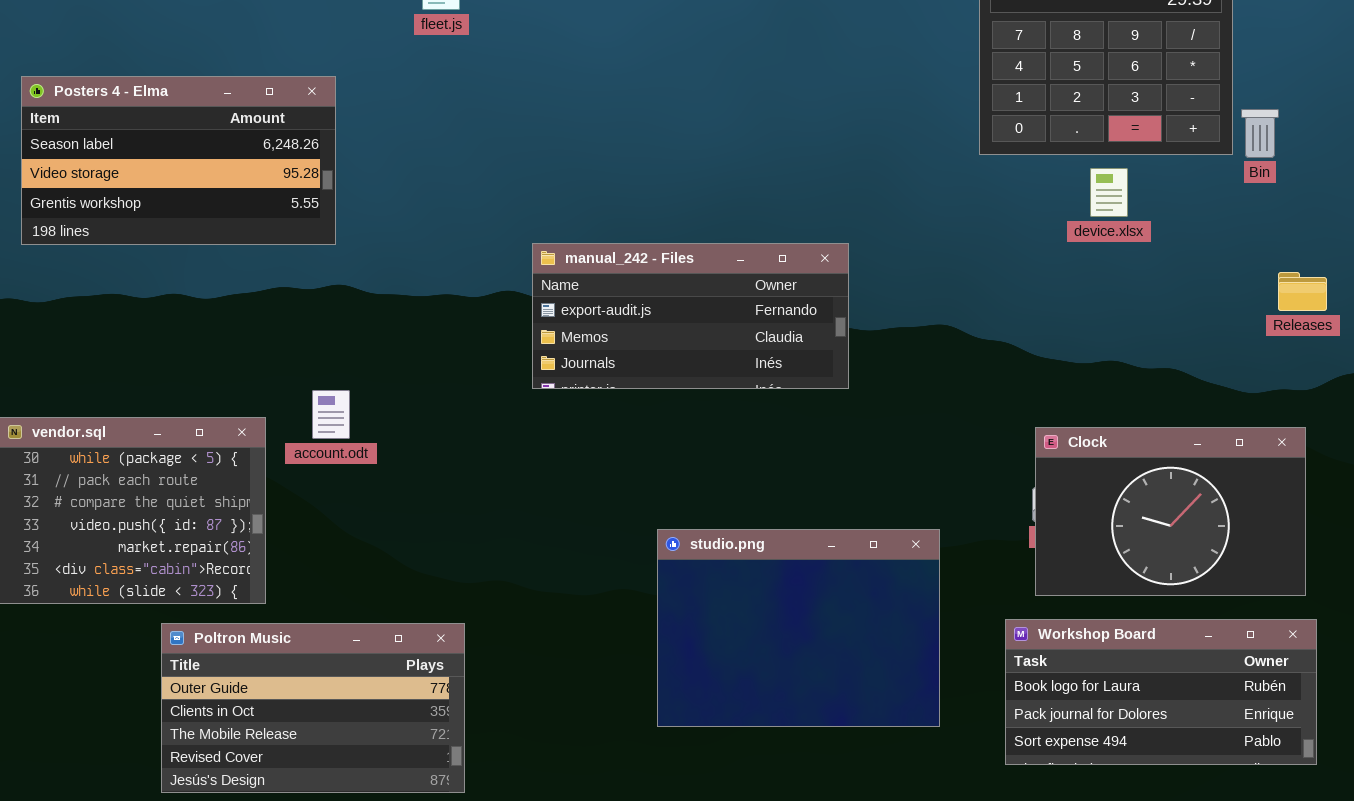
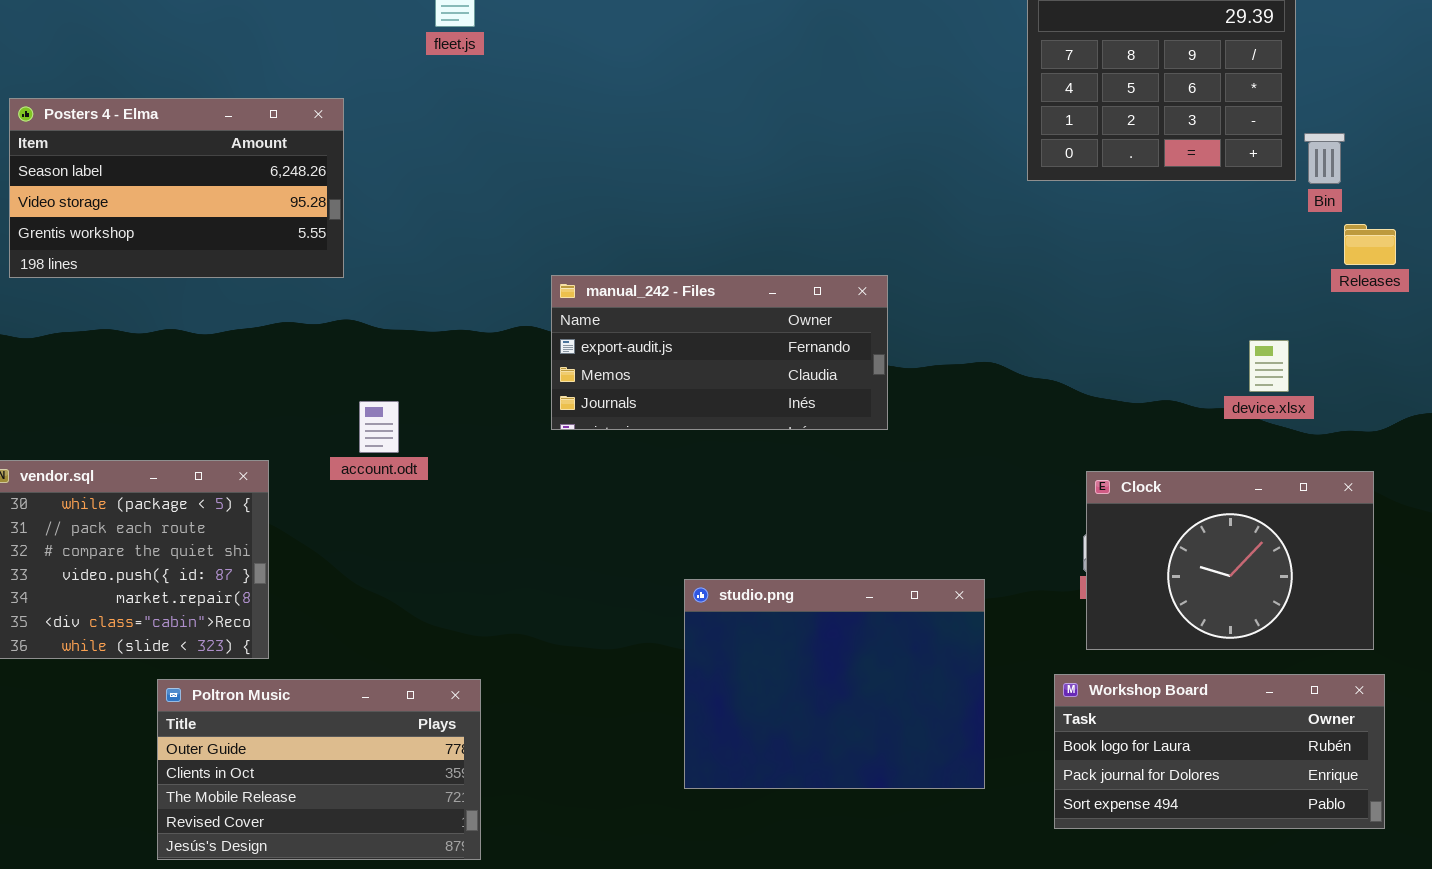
device.xlsx: [1090,168,1128,217] -> [1249,340,1289,392], moved
Releases: [1278,272,1327,311] -> [1344,224,1396,265], moved
account.odt: [312,390,350,439] -> [359,401,399,453], moved

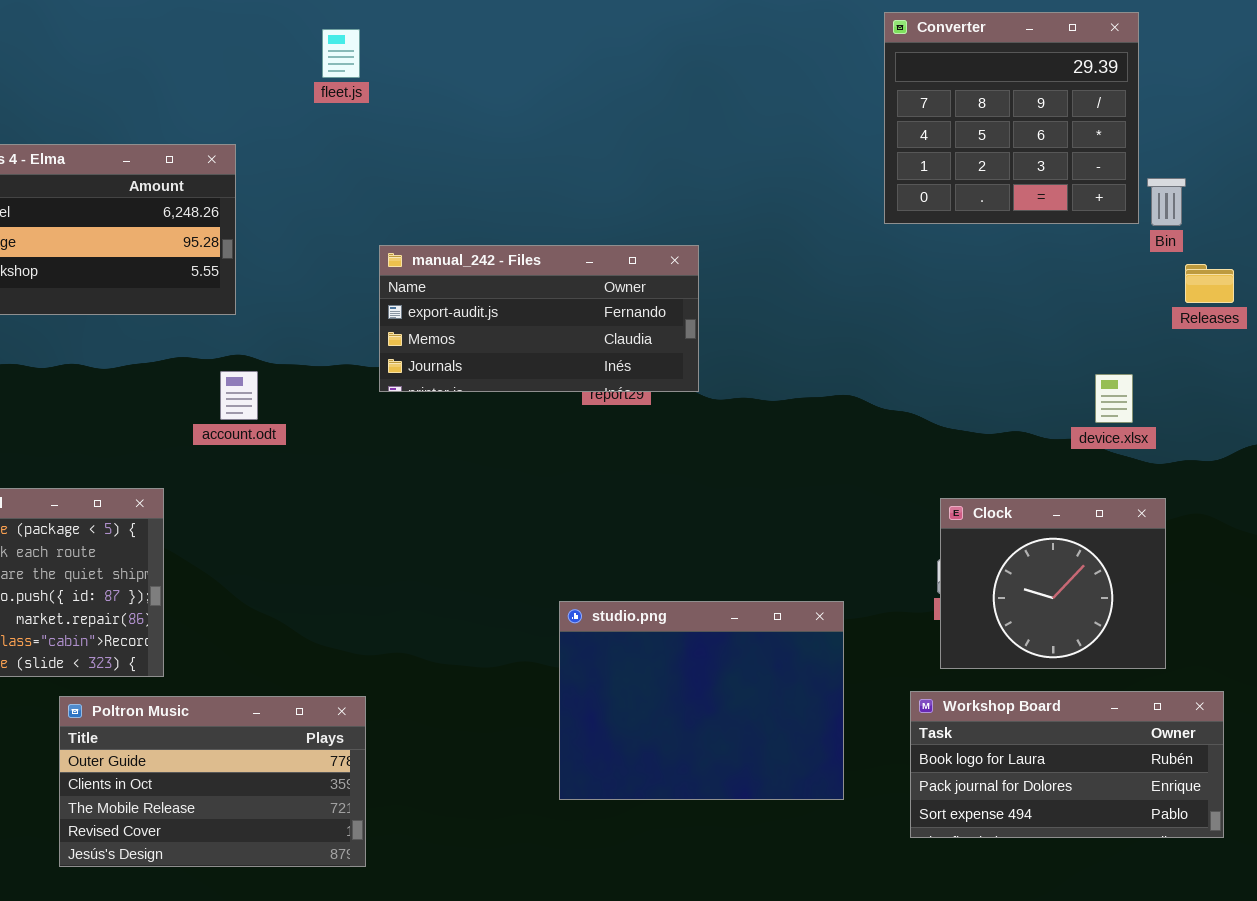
manual_242 - Files: [551,275,888,430] -> [379,245,699,392], moved
account.odt: [359,401,399,453] -> [220,371,258,420], moved
Clock: [1086,471,1374,650] -> [940,498,1166,669], resized

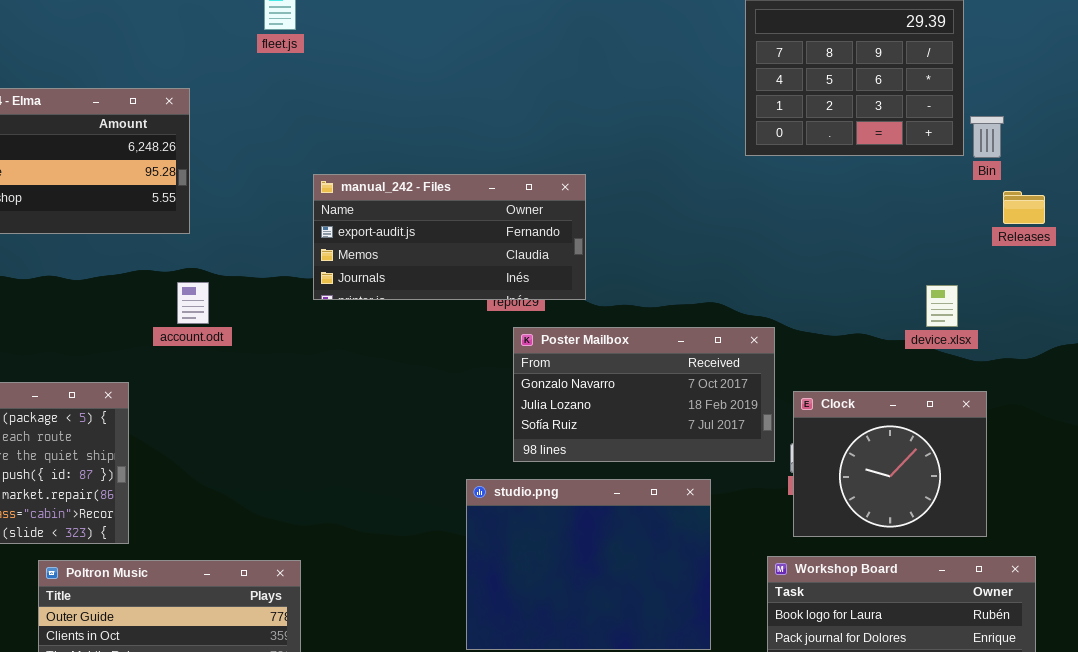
Poster Mailbox: none -> [513,327,775,462], opened

